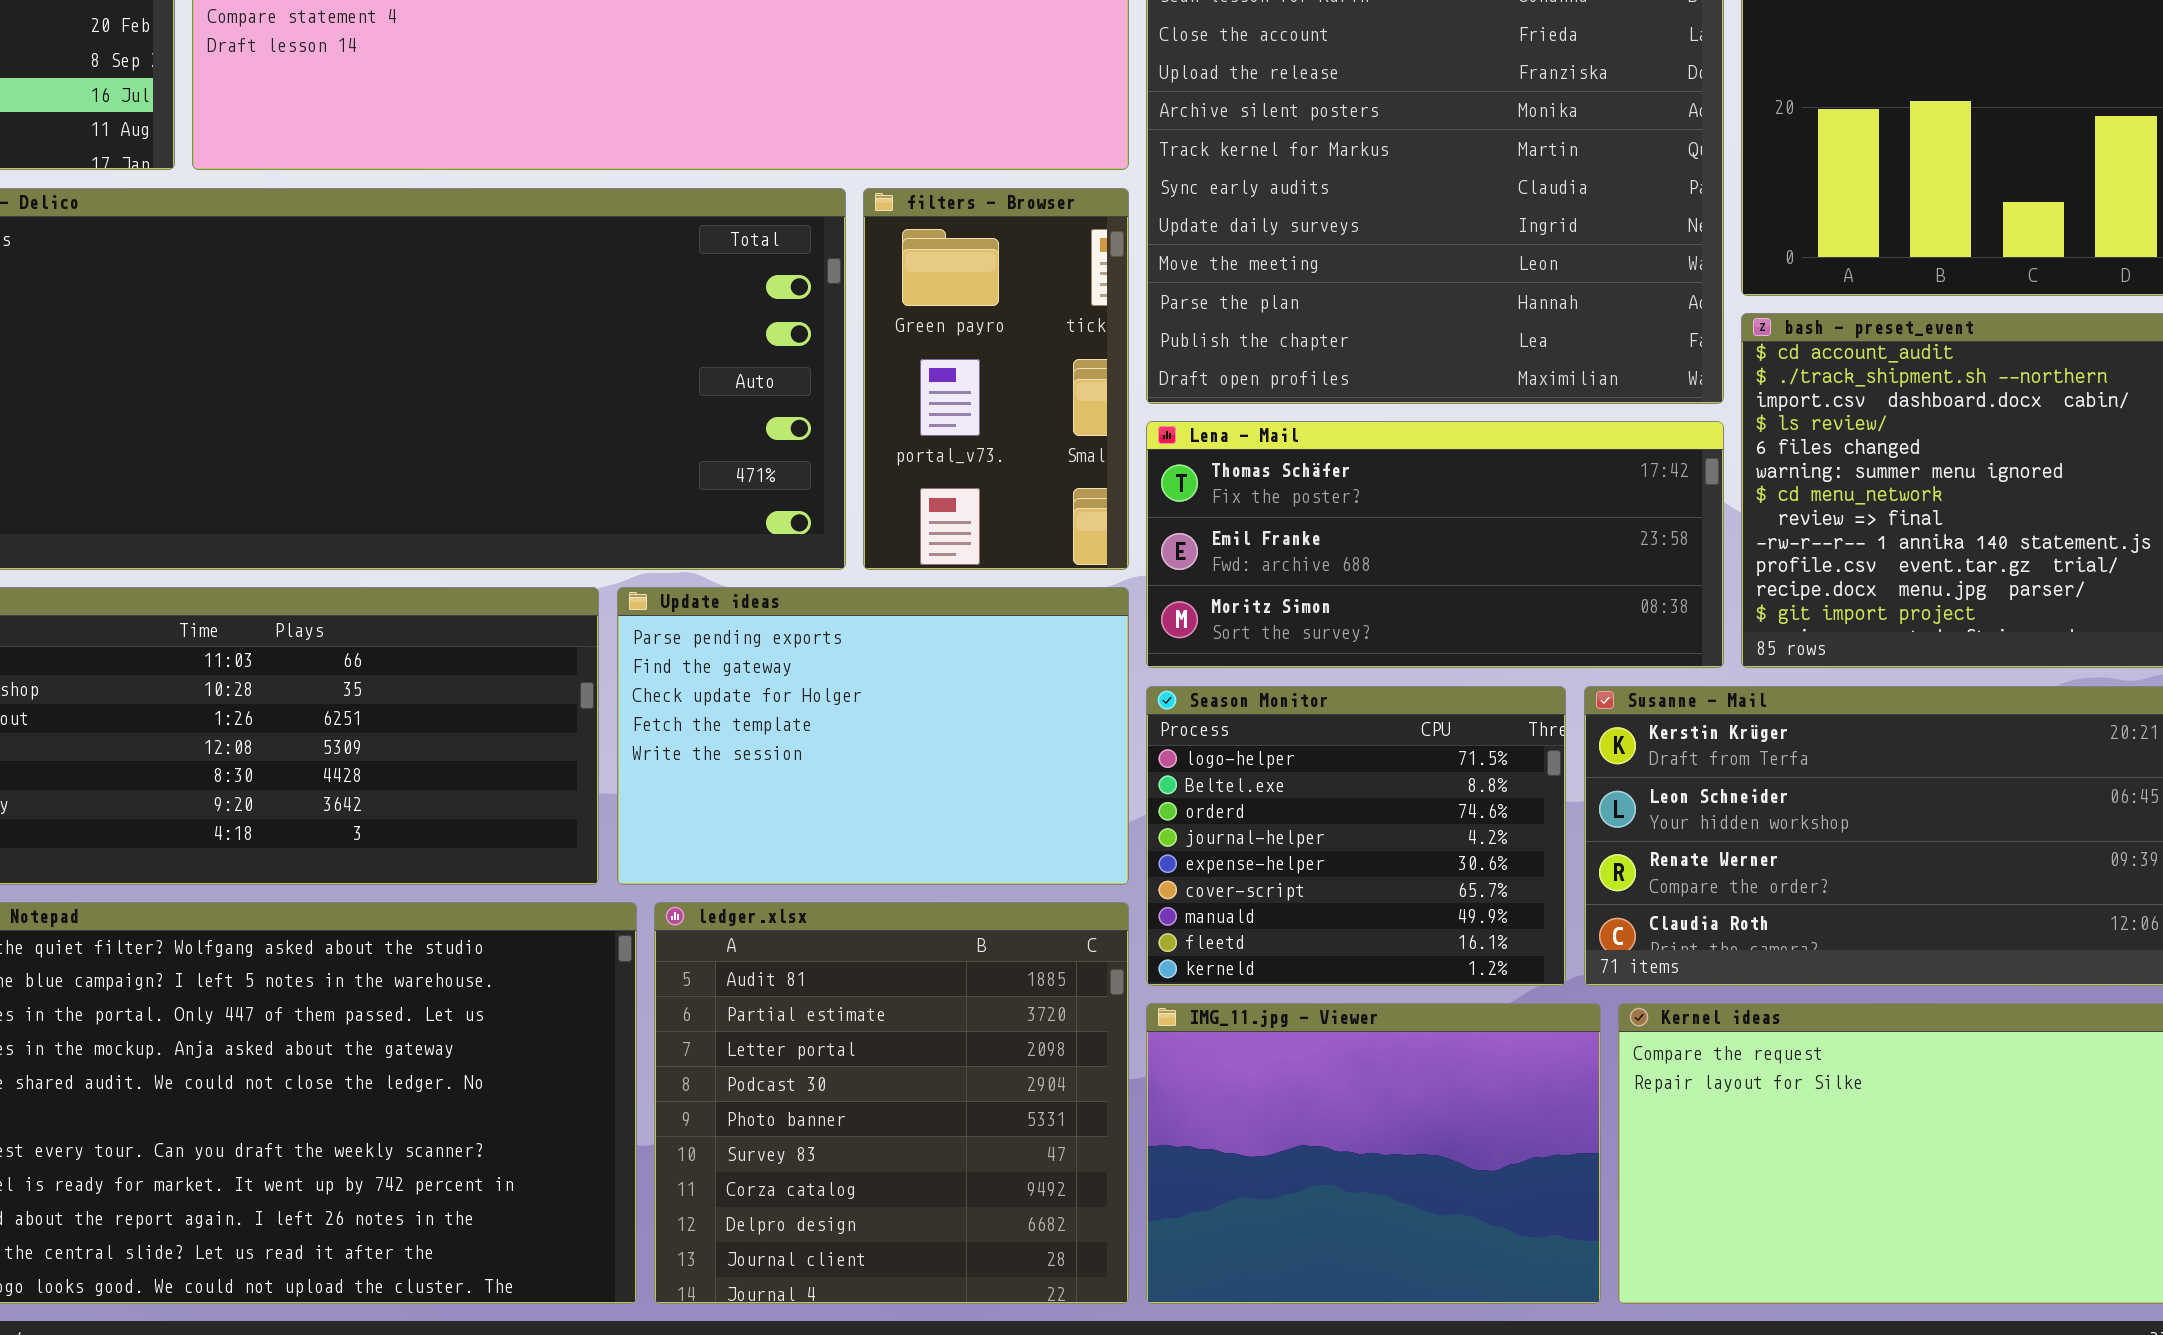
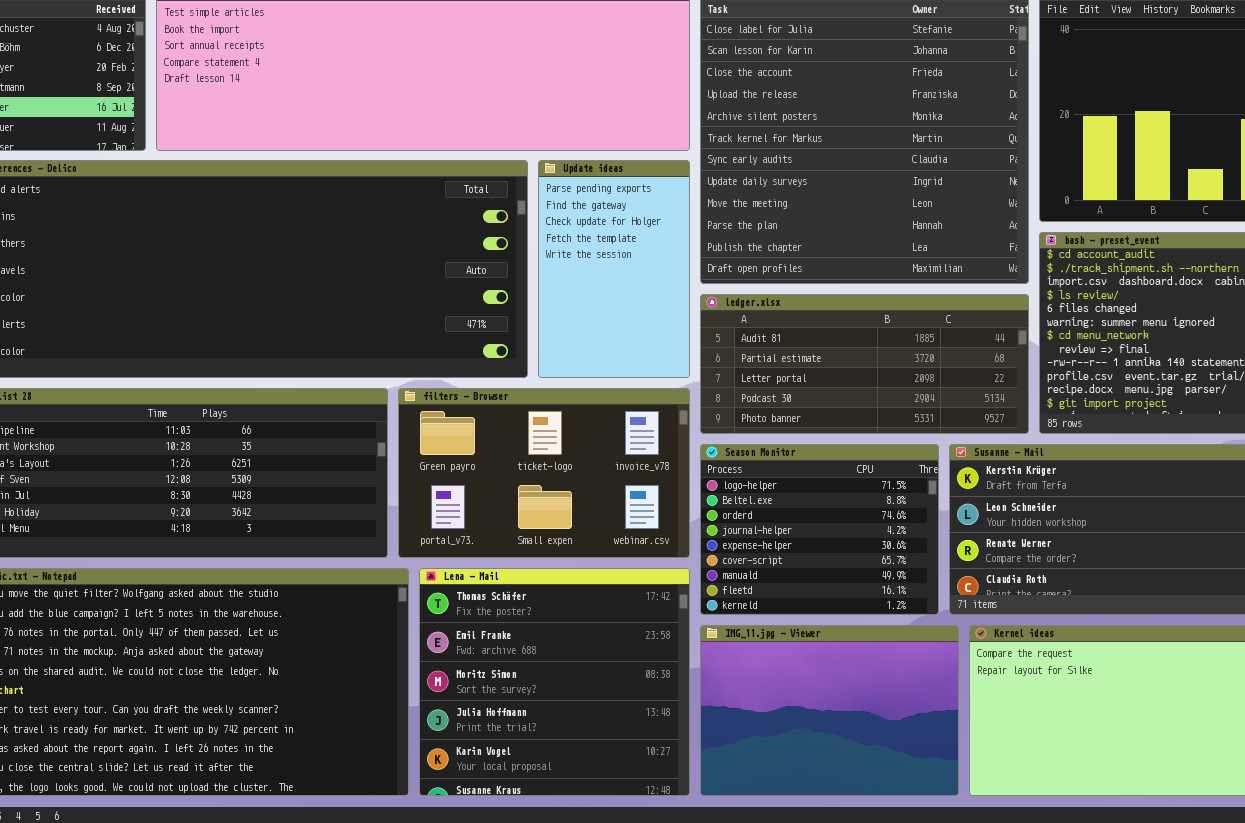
filters - Browser: [863,188,1129,570] -> [398,388,690,558], moved, resized
Lena - Mail: [1146,421,1724,668] -> [419,568,690,796], moved, resized
Update ideas: [617,587,1129,885] -> [538,160,690,378], moved, resized
ledger.xlsx: [654,902,1129,1304] -> [700,294,1029,434], moved, resized

